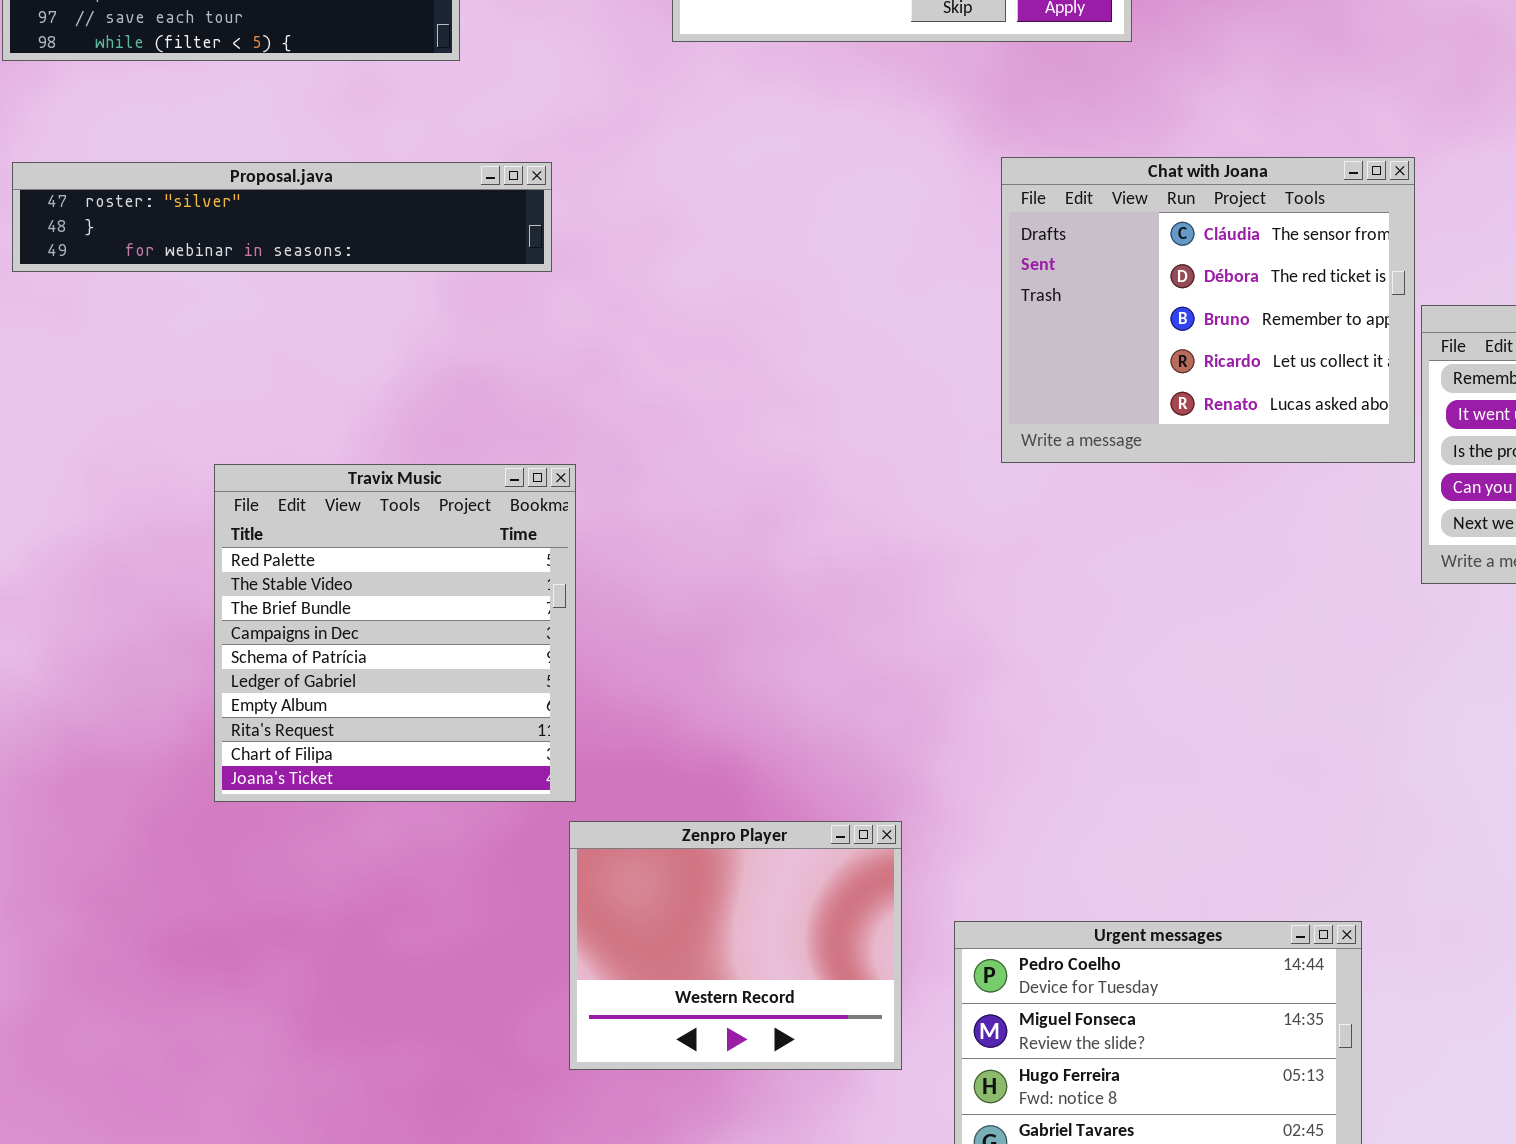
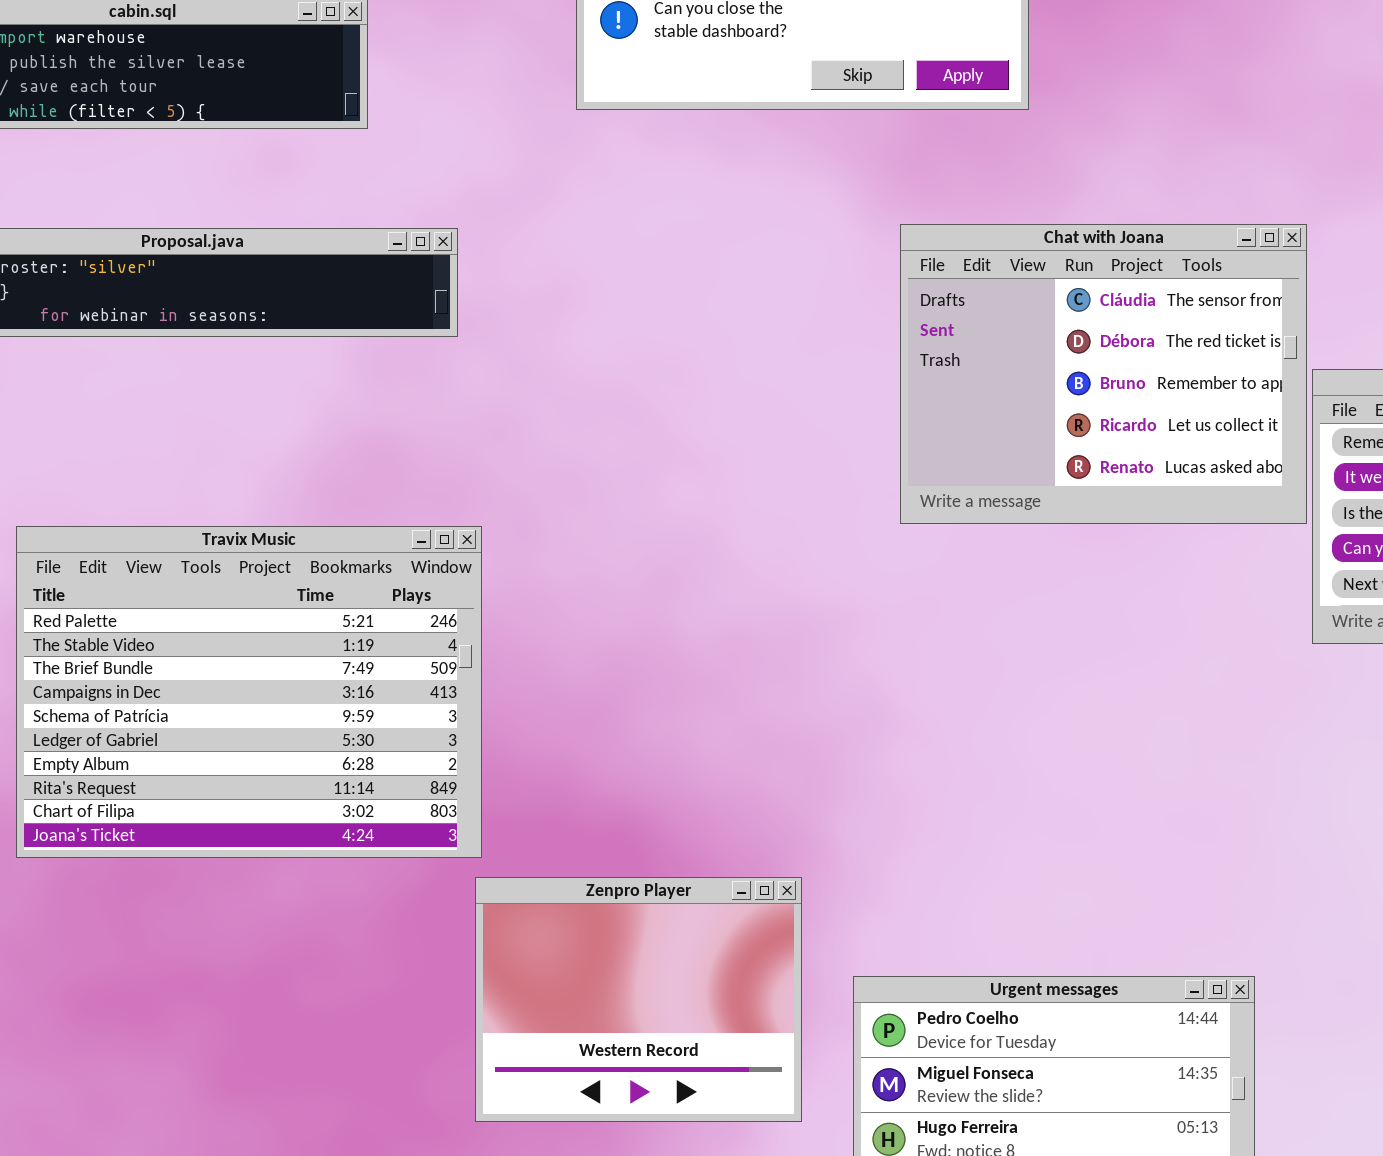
Travix Music: [214,464,576,802] -> [16,526,482,858], resized

